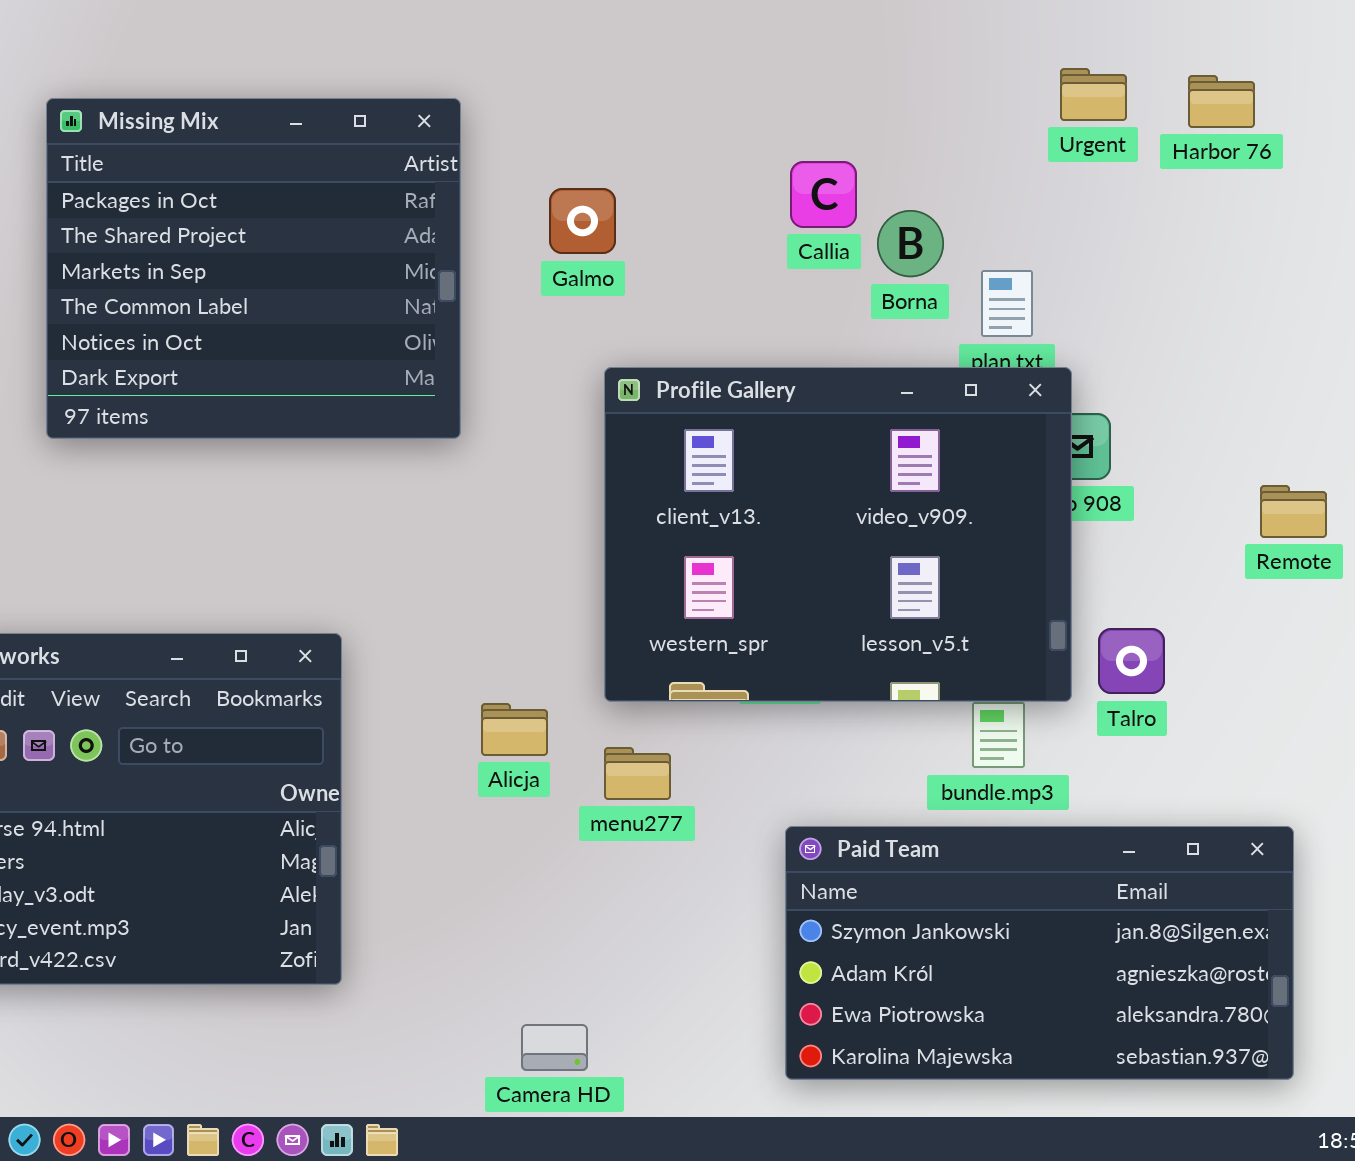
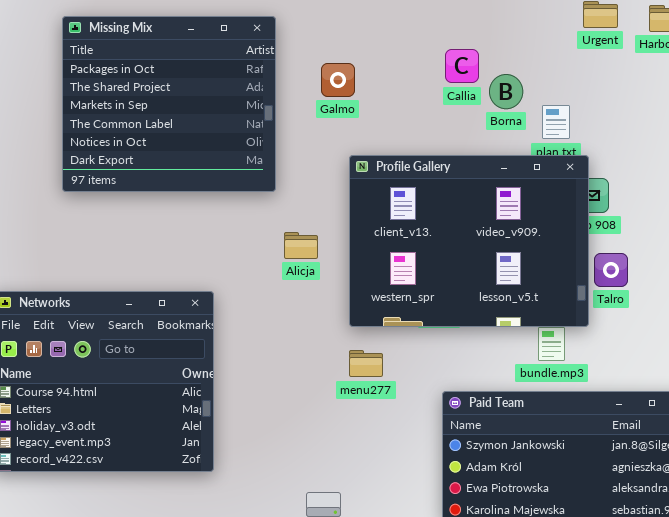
Talro: [1098,628,1165,694] -> [594,253,628,287], moved
Alicja: [481,703,548,756] -> [284,232,318,259], moved

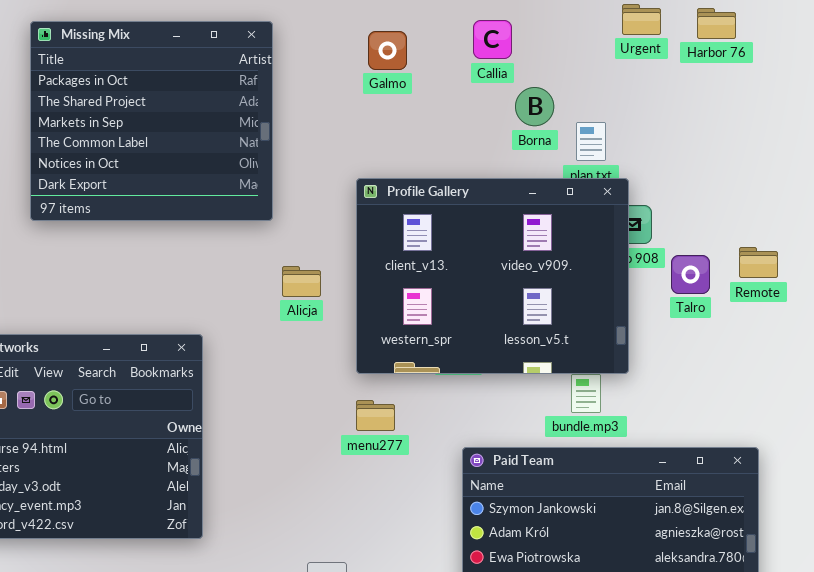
Callia: [445,49,479,83] -> [473,20,512,59], moved
Galmo: [321,63,355,97] -> [368,31,407,70], moved
Talro: [594,253,628,287] -> [671,255,710,294], moved

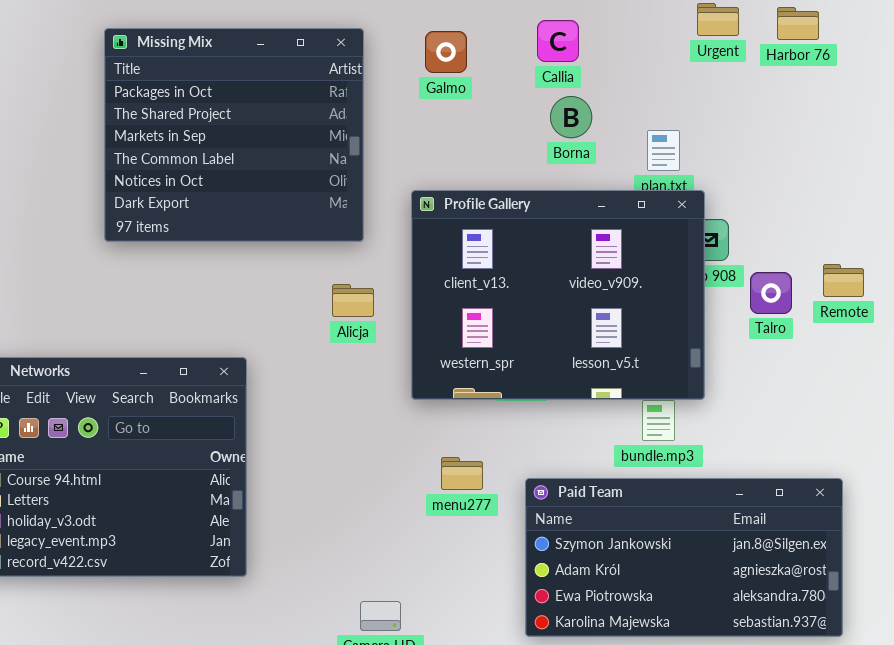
Missing Mix: [30,21,273,221] -> [104,28,364,242], moved
Borna: [515,87,554,126] -> [550,96,592,138], moved
menu277: [356,400,395,431] -> [441,457,483,490], moved

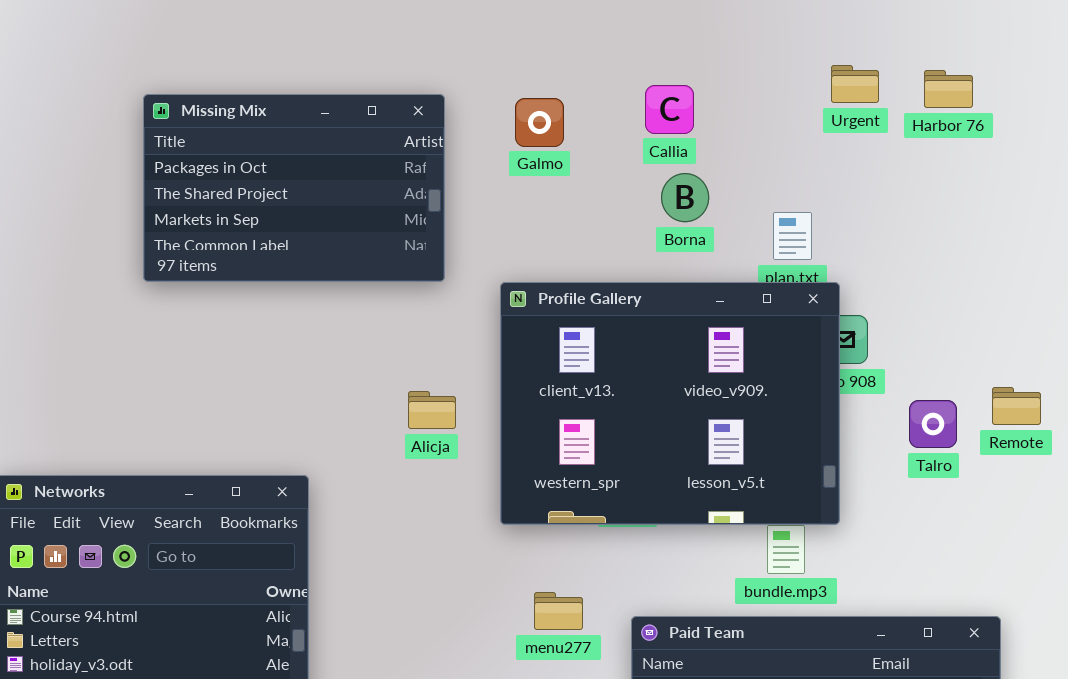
Missing Mix: [104,28,364,242] -> [143,94,445,282], resized
Remote: [823,264,864,297] -> [992,387,1041,425], moved
Talro: [750,272,792,314] -> [909,400,957,448], moved

